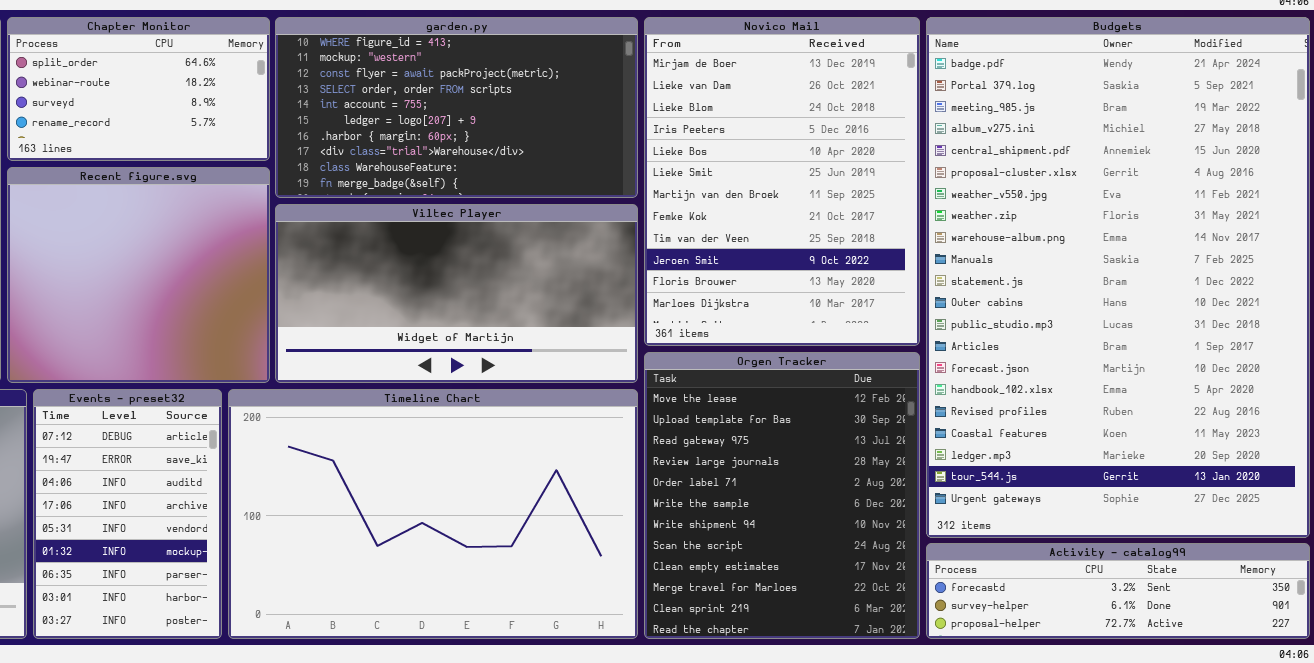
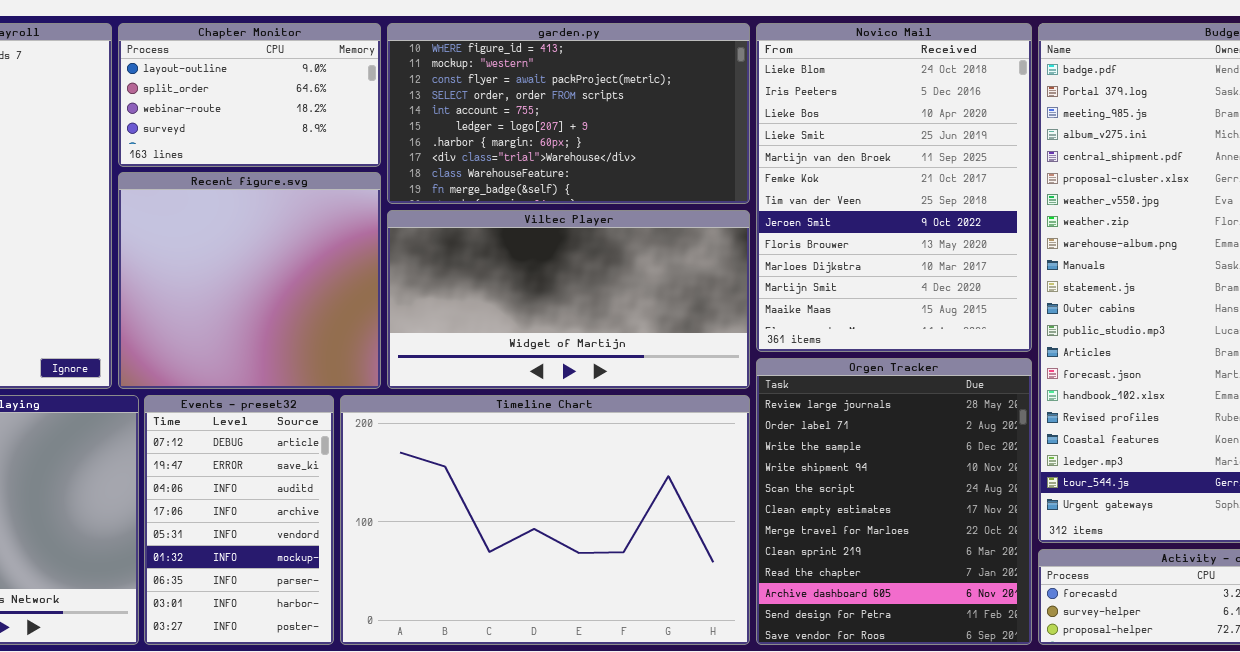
Chapter Monitor: [7,17,270,161] -> [118,23,381,167], scrolled up 1 row
Novico Mail: [644,17,920,346] -> [756,23,1032,352], scrolled down 2 rows
Orgen Tracker: [644,352,920,639] -> [756,358,1032,645], scrolled down 3 rows

